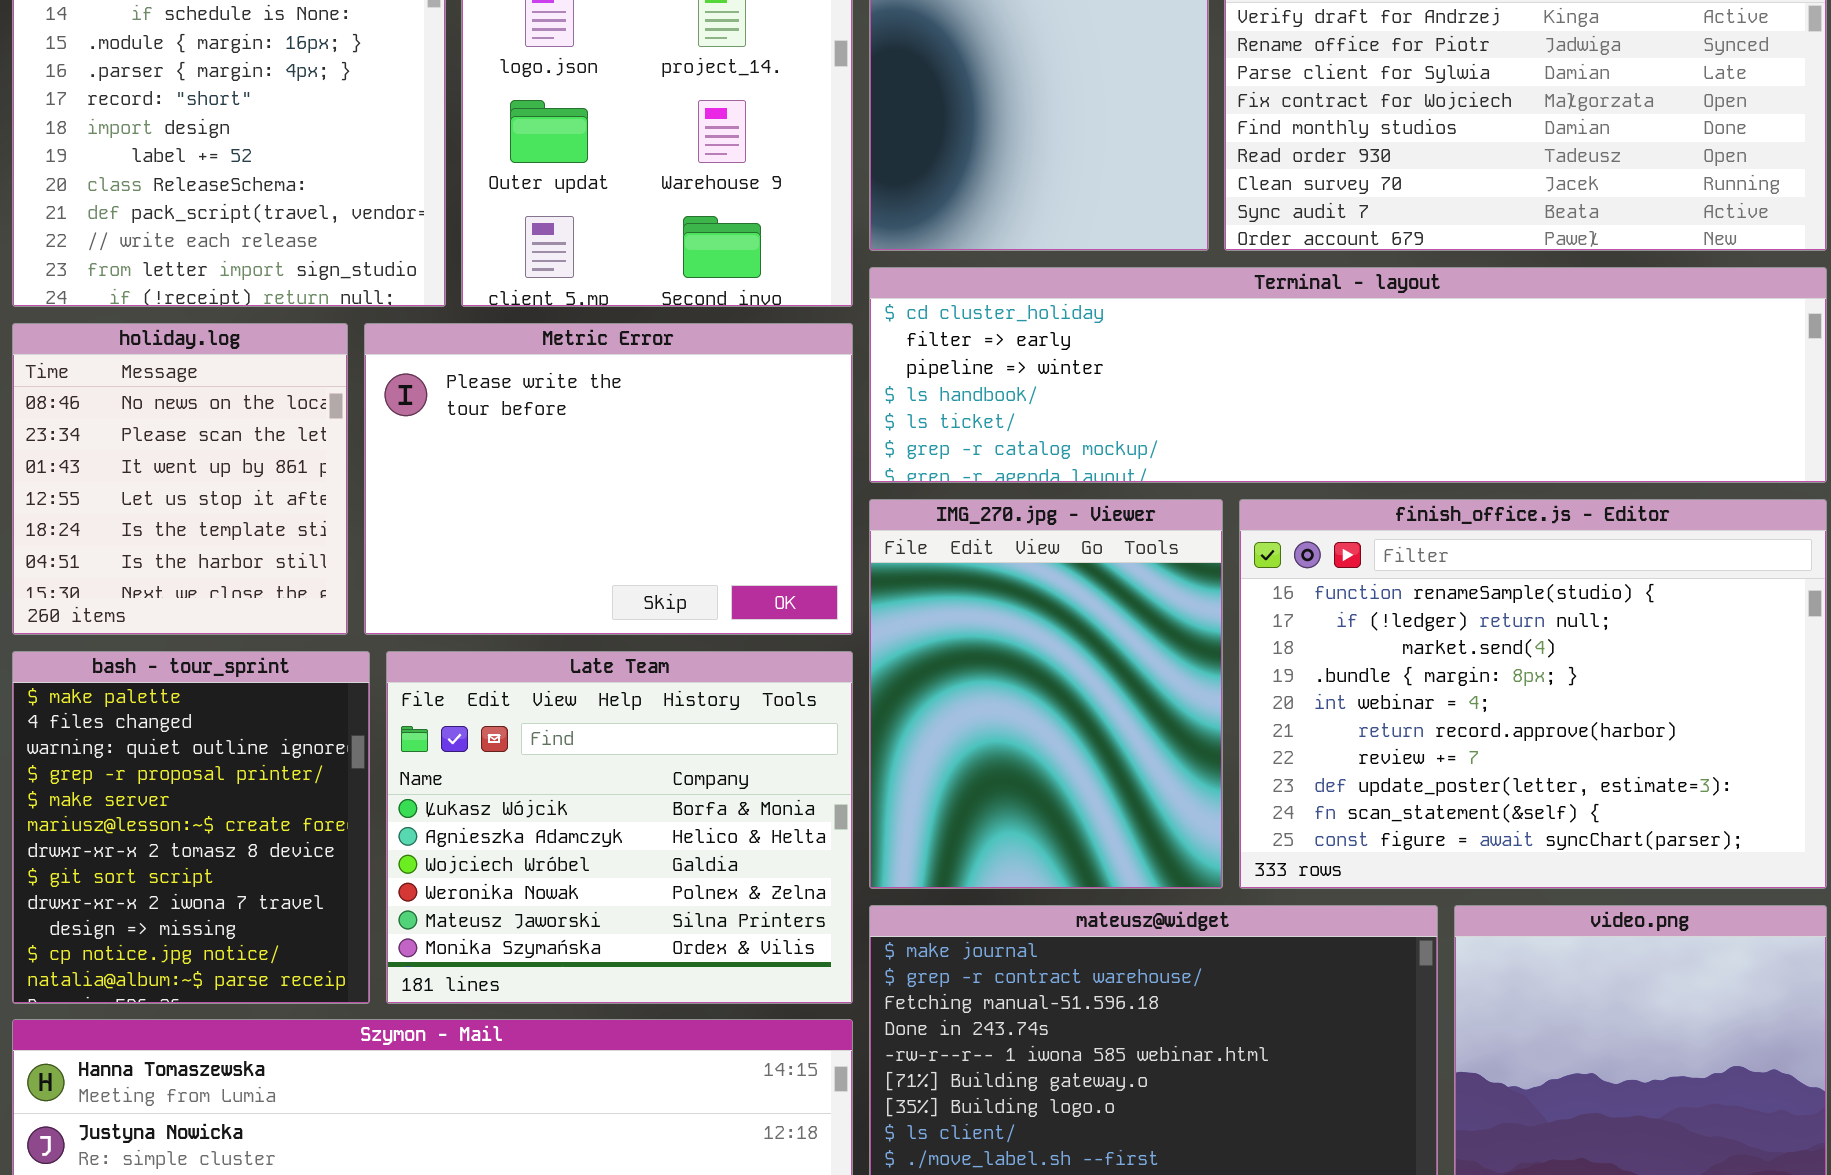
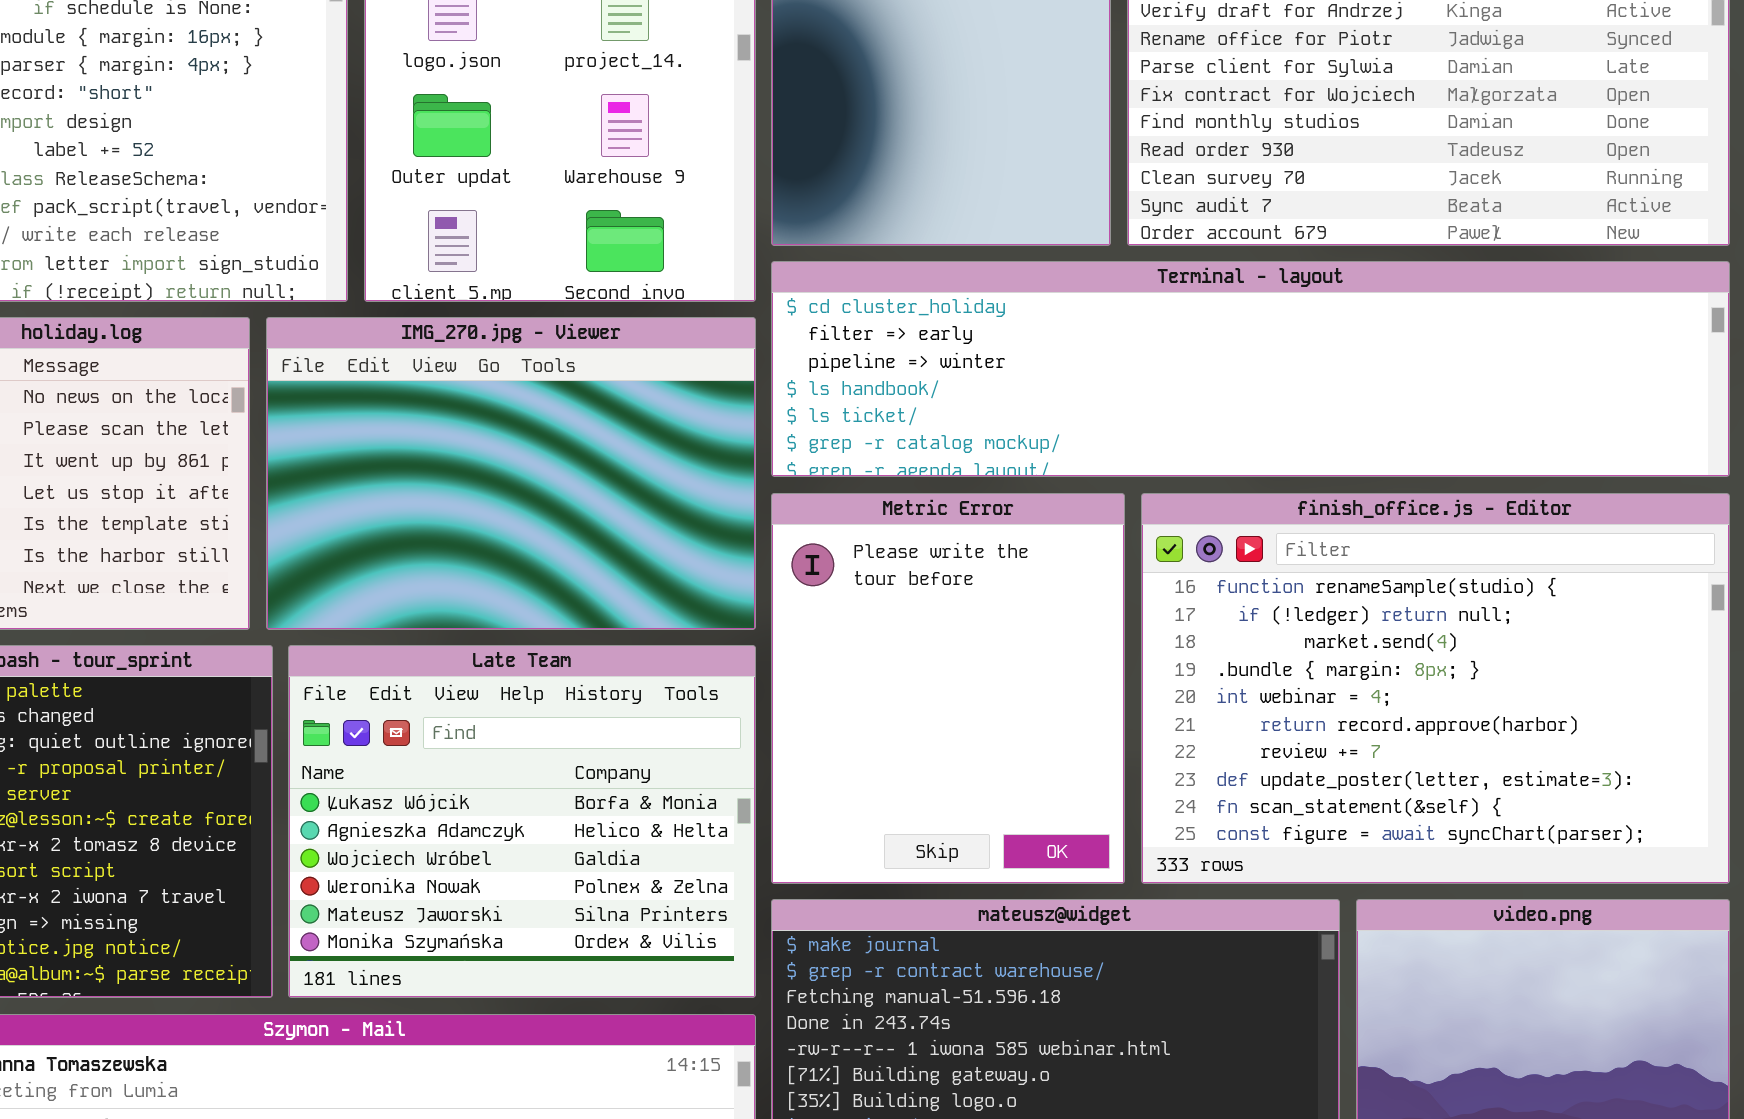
Metric Error: [364,323,853,635] -> [771,493,1125,884], moved, resized
IMG_270.jpg - Viewer: [869,499,1223,889] -> [266,317,756,630], moved, resized

